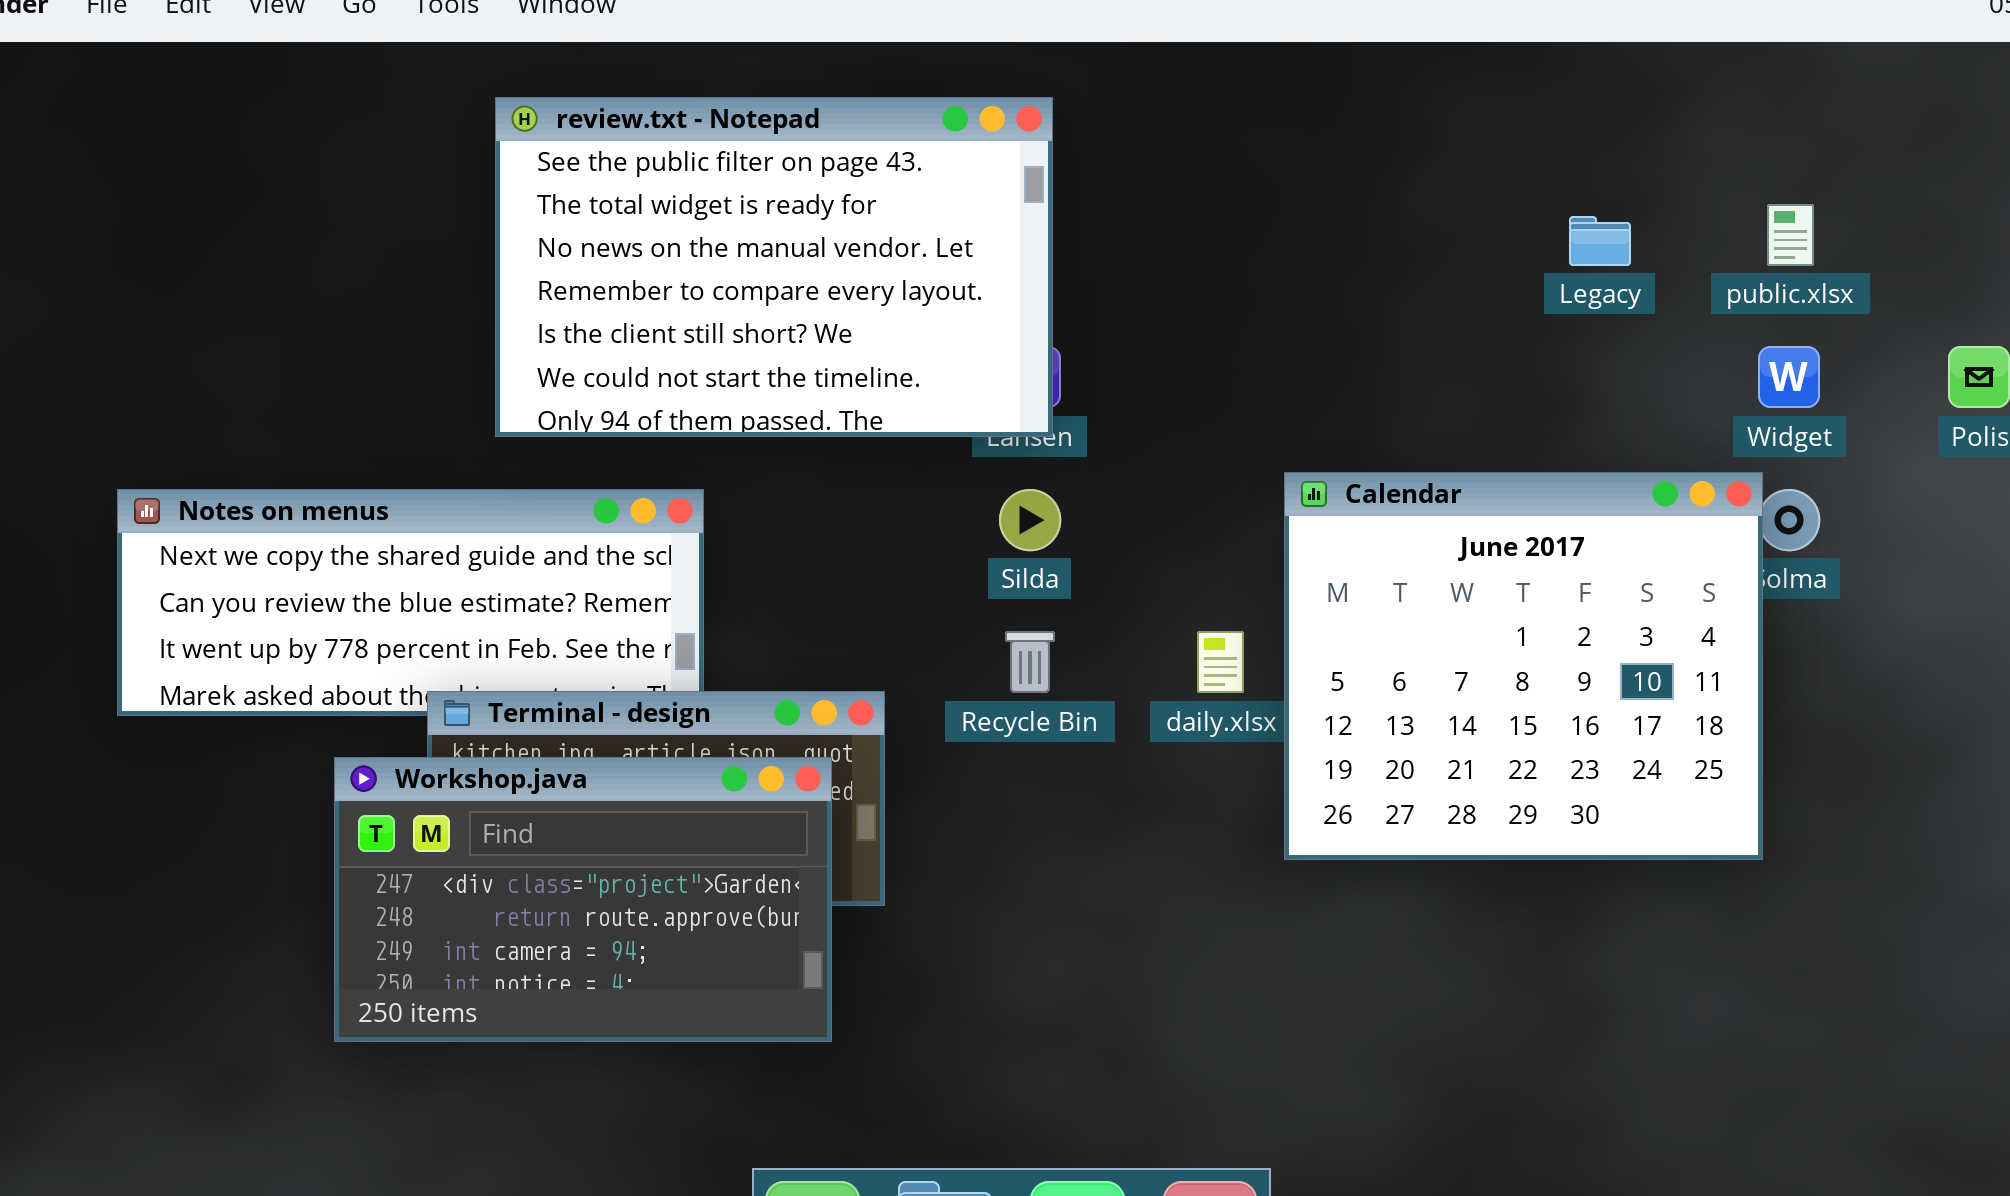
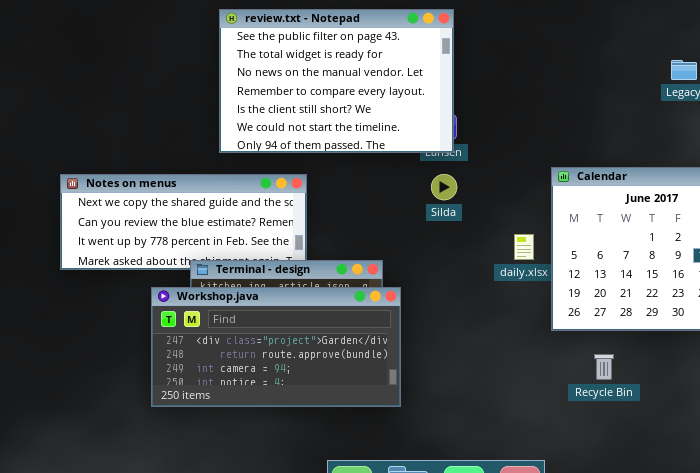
Recycle Bin: [1005,631,1055,693] -> [594,354,614,380], moved
Workshop.java: [334,757,832,1042] -> [151,287,401,407], resized

